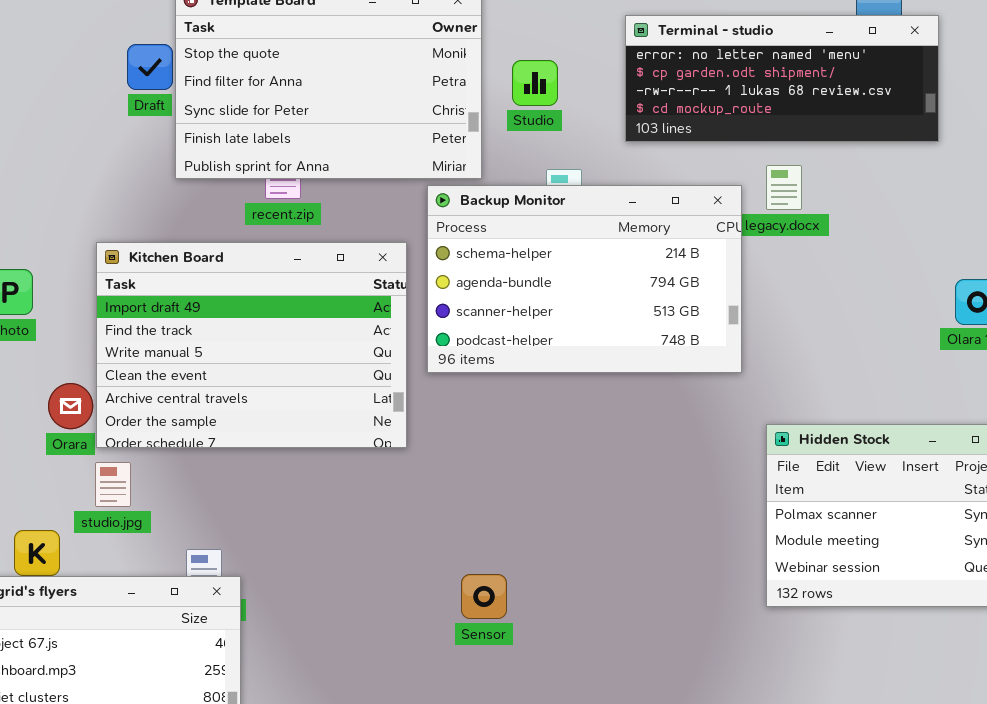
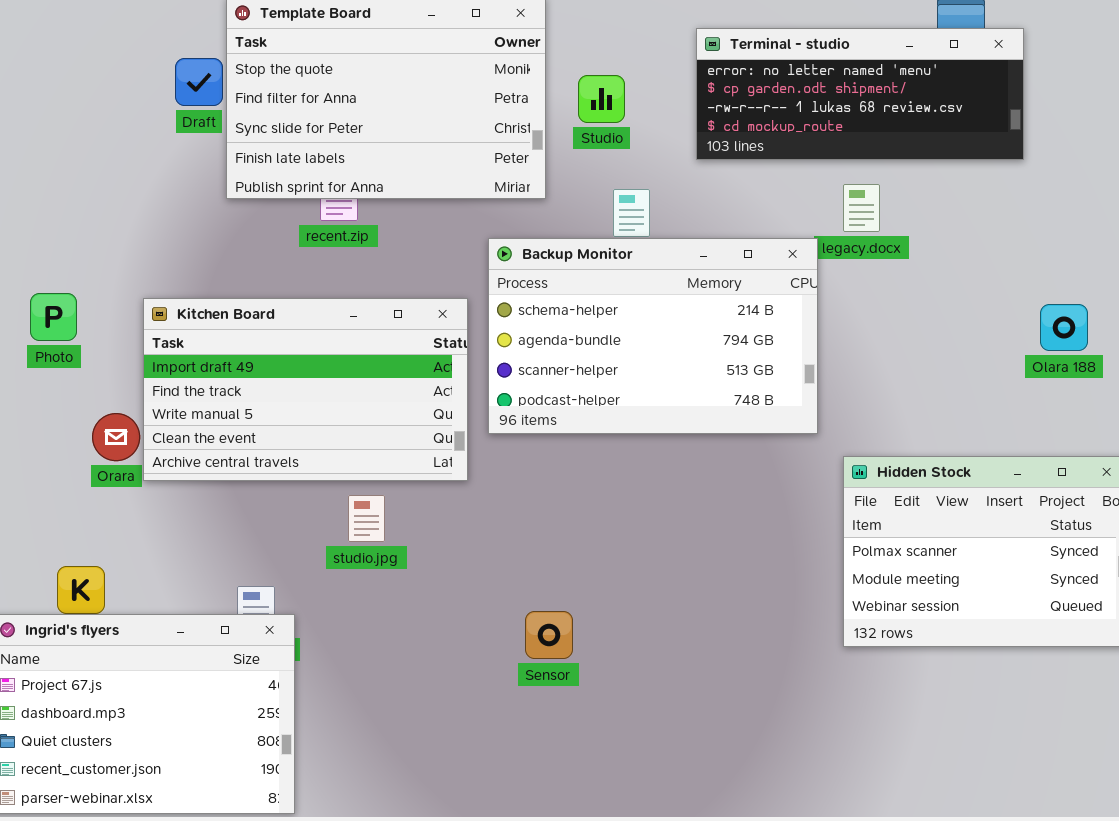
Backup Monitor: [427,185,742,373] -> [488,238,818,434], moved
Kitchen Board: [96,242,407,448] -> [143,298,468,481], resized
studio.jpg: [95,462,131,507] -> [348,495,385,542], moved

